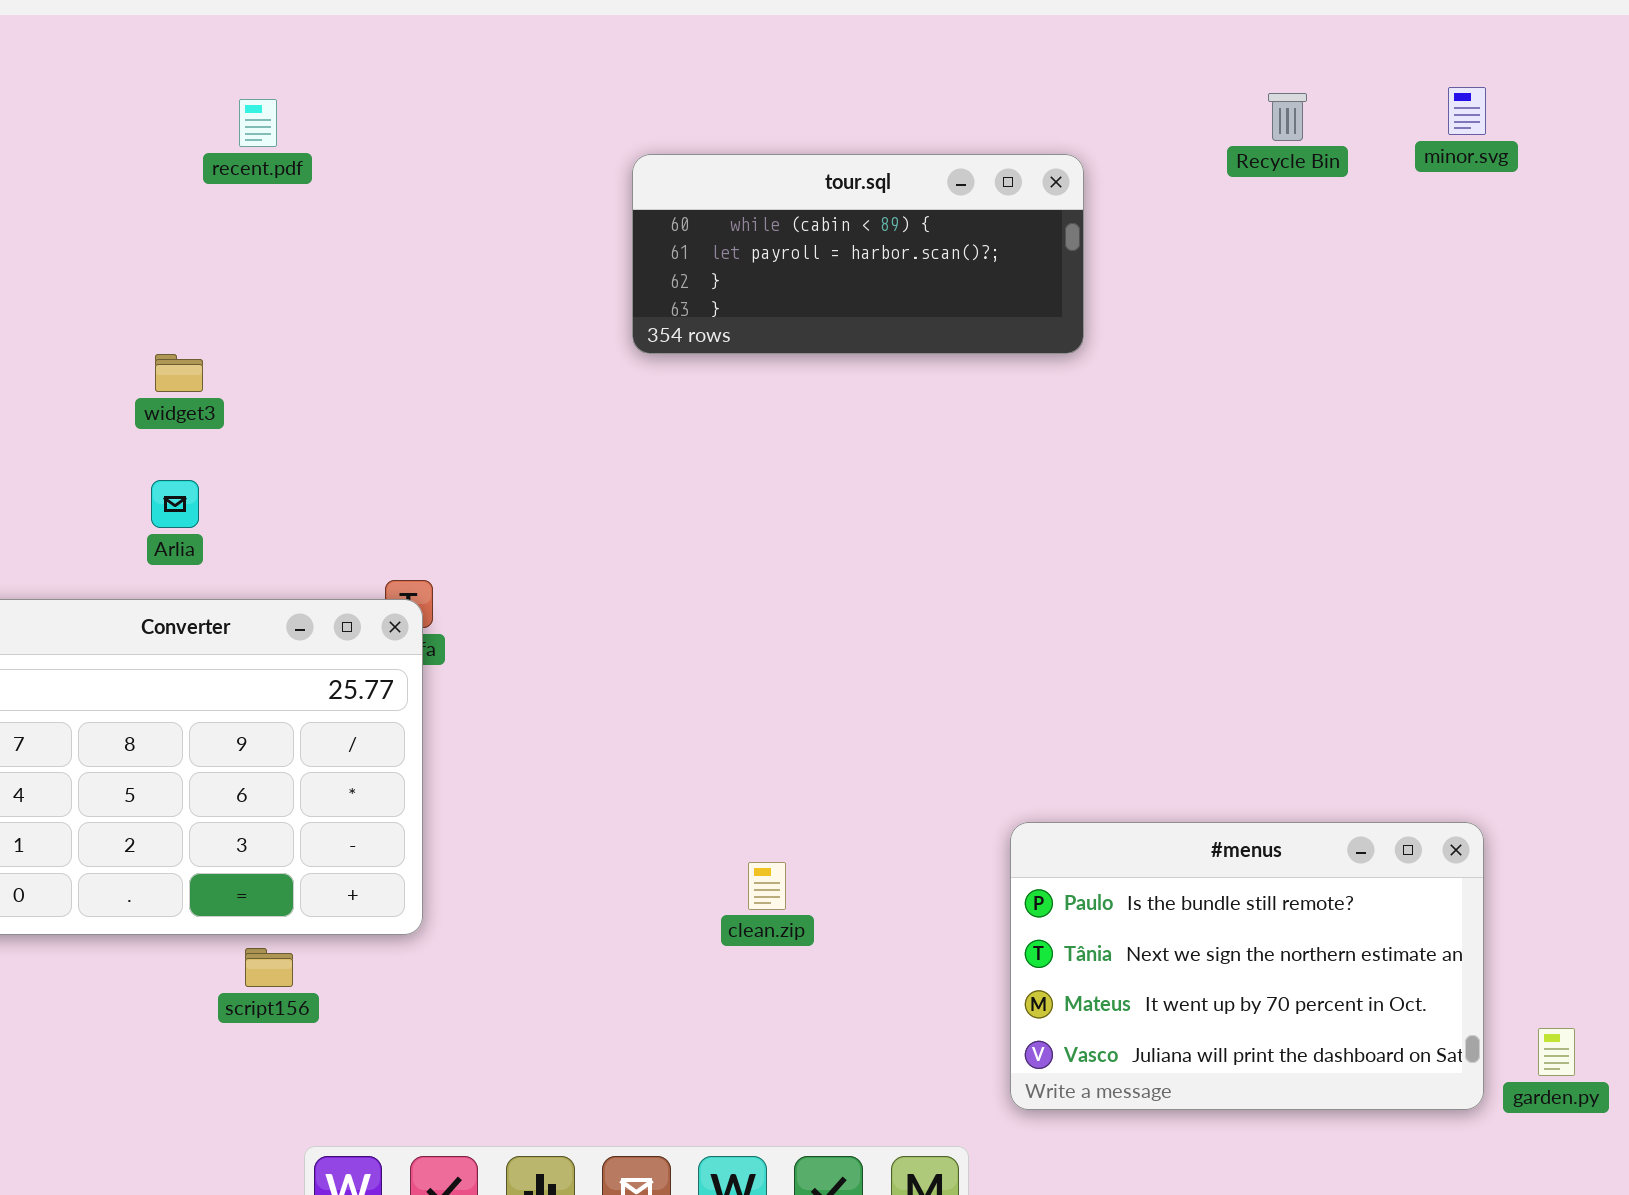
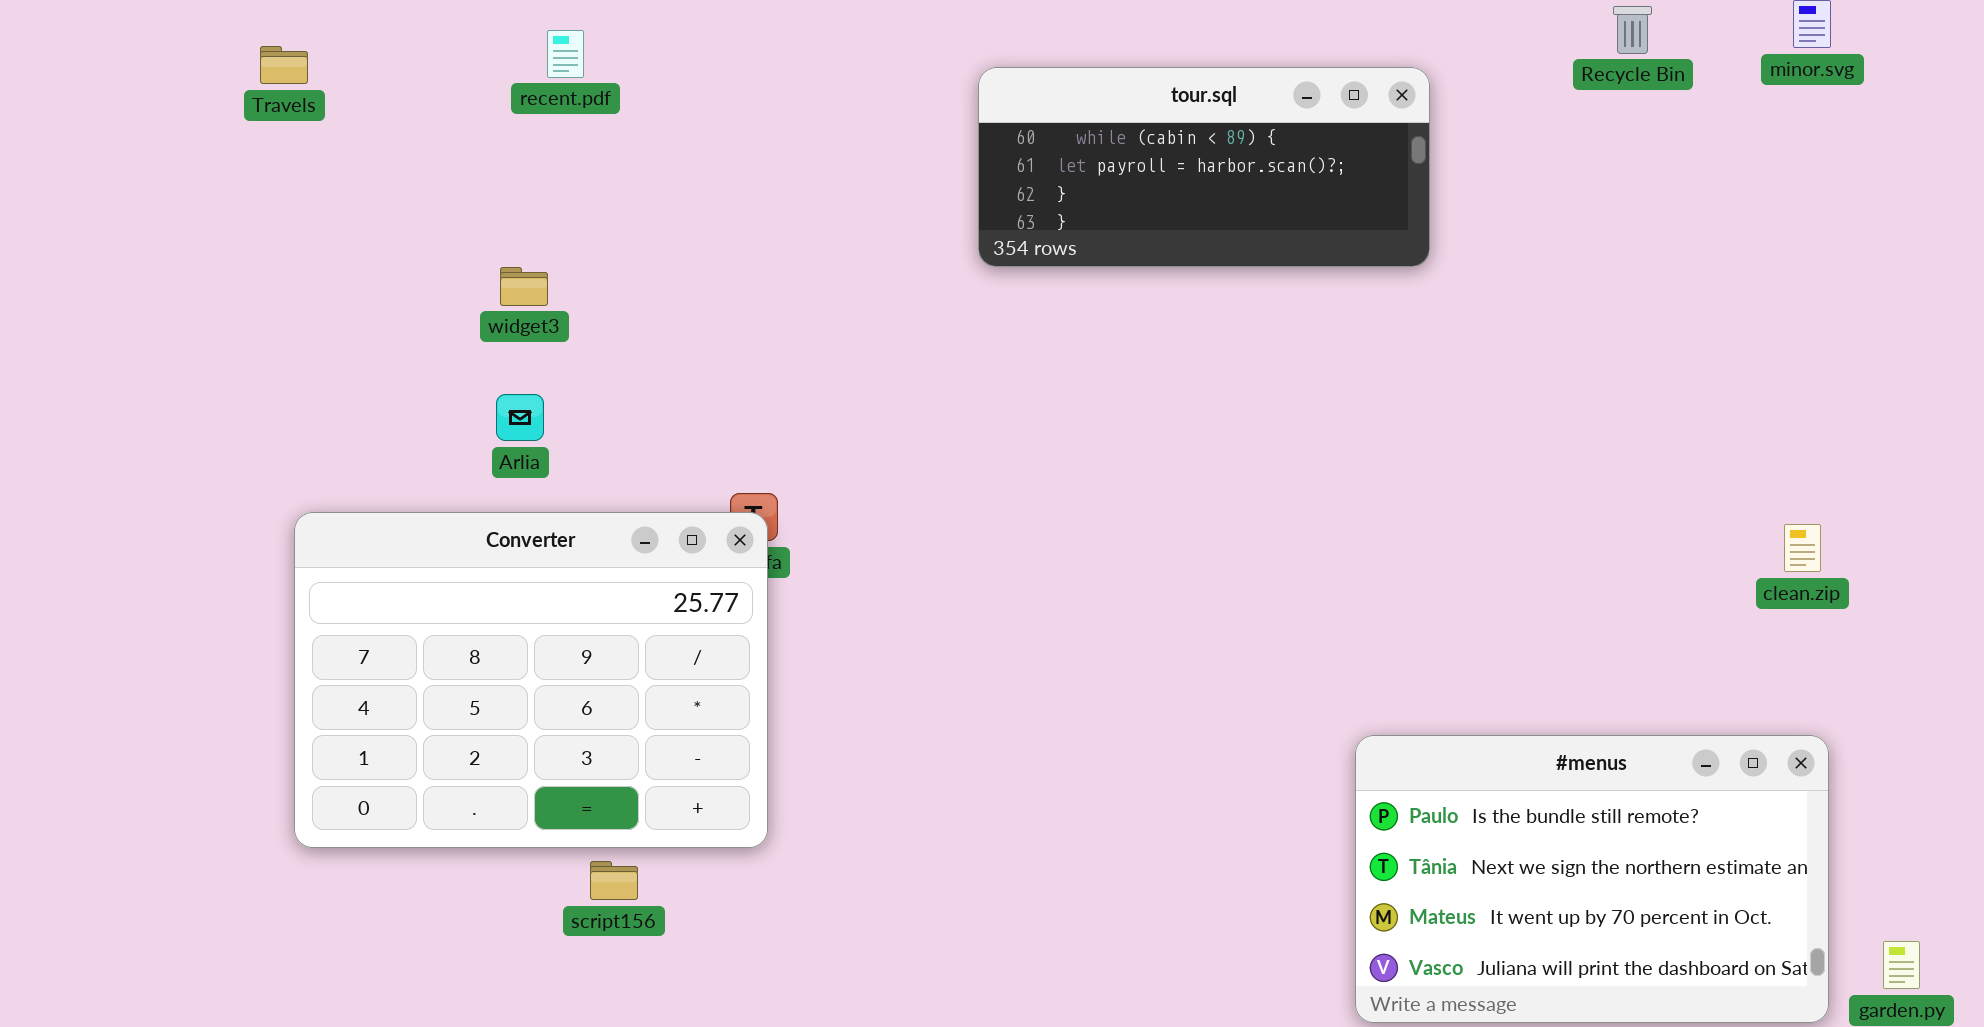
recent.pdf: [239,99,277,147] -> [547,30,584,78], moved
clean.zip: [748,862,786,910] -> [1784,524,1821,572], moved

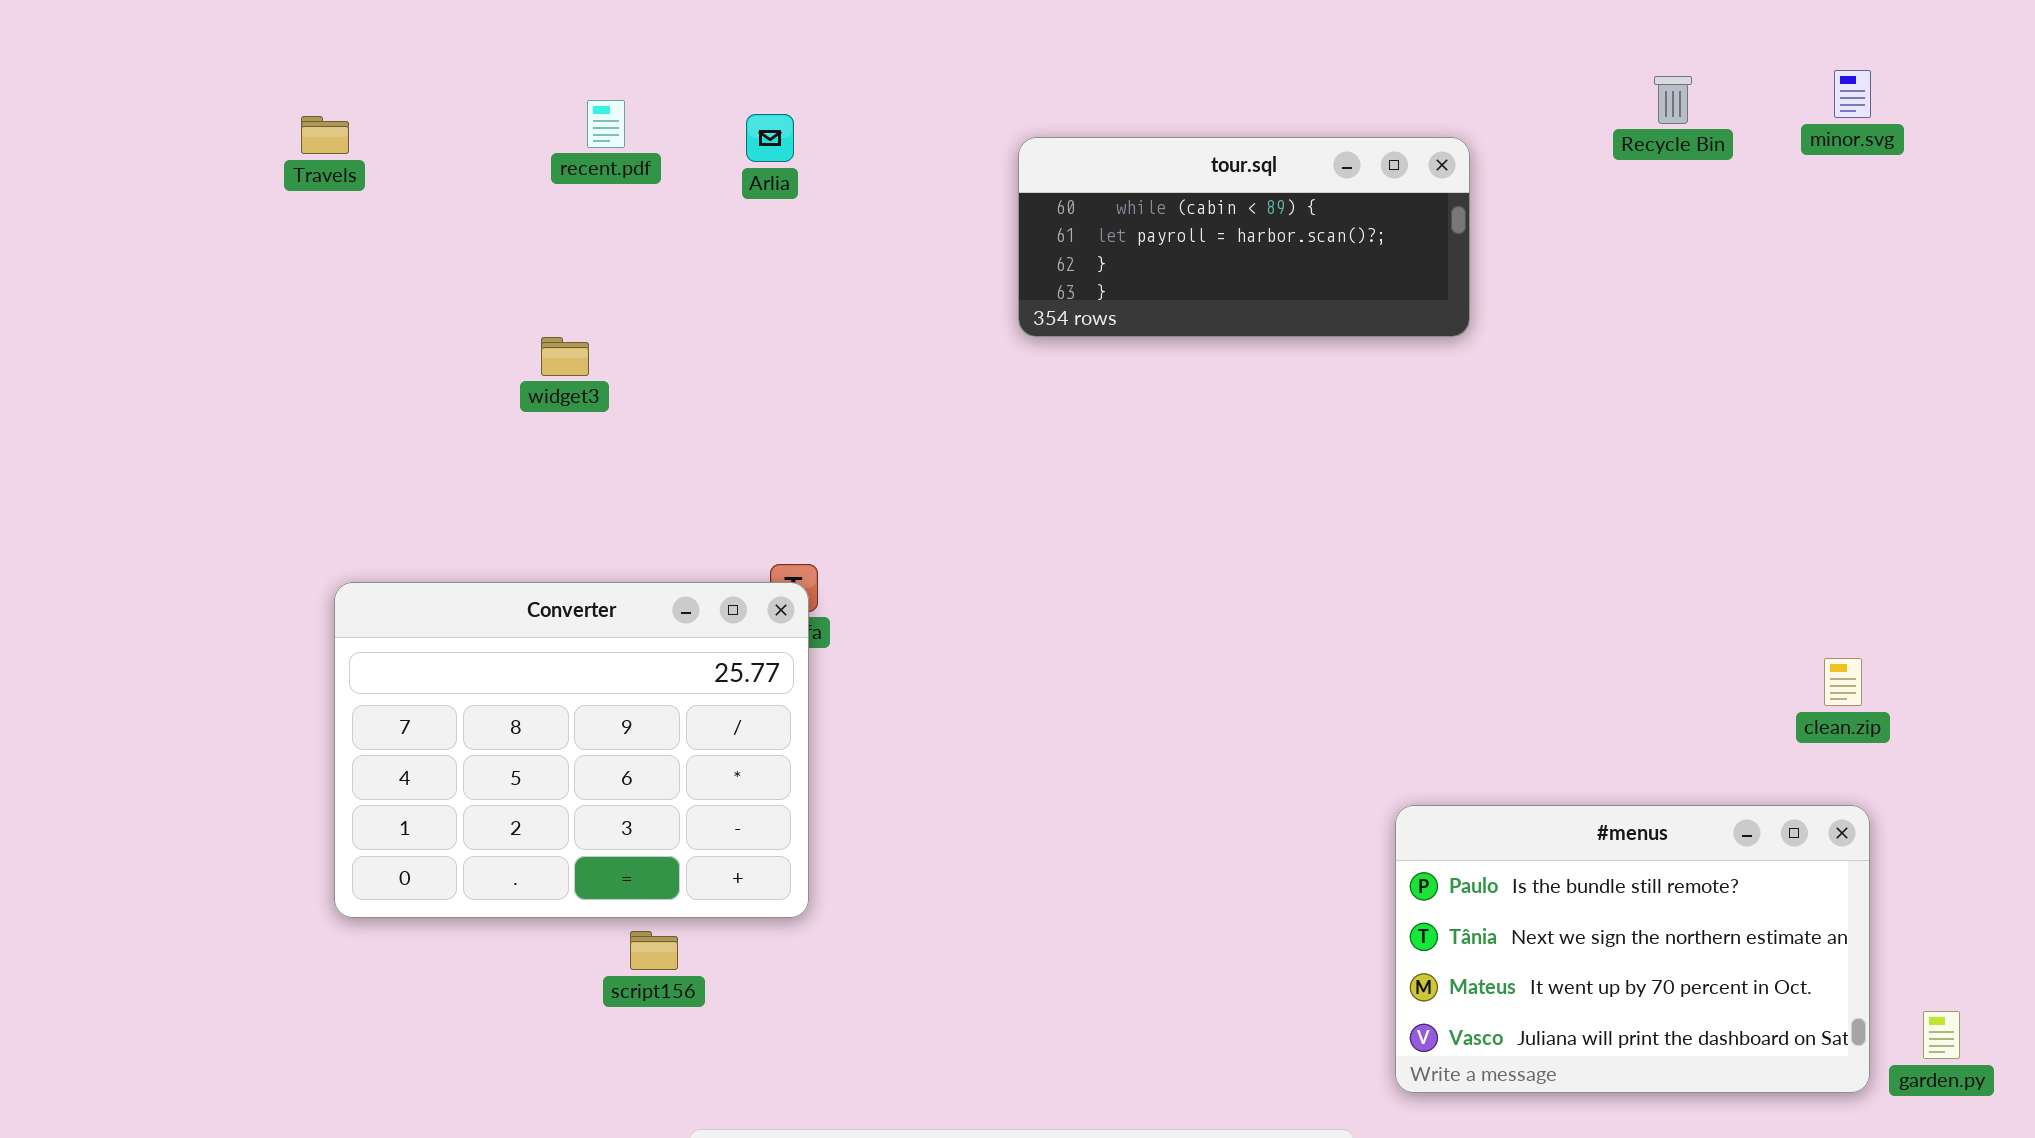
Arlia: [496,394,544,441] -> [746,114,794,162], moved
clean.zip: [1784,524,1821,572] -> [1824,658,1862,706], moved

